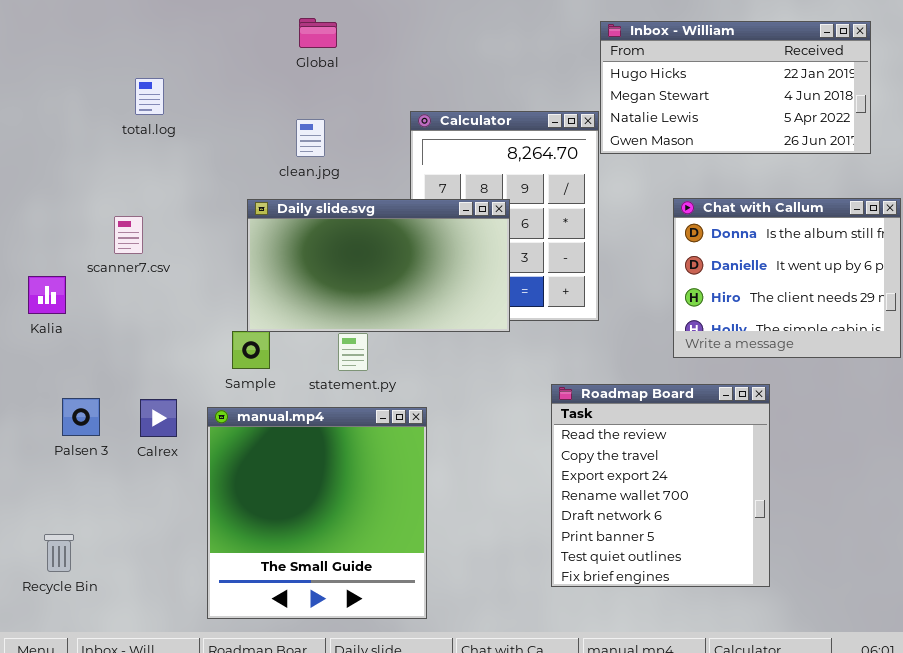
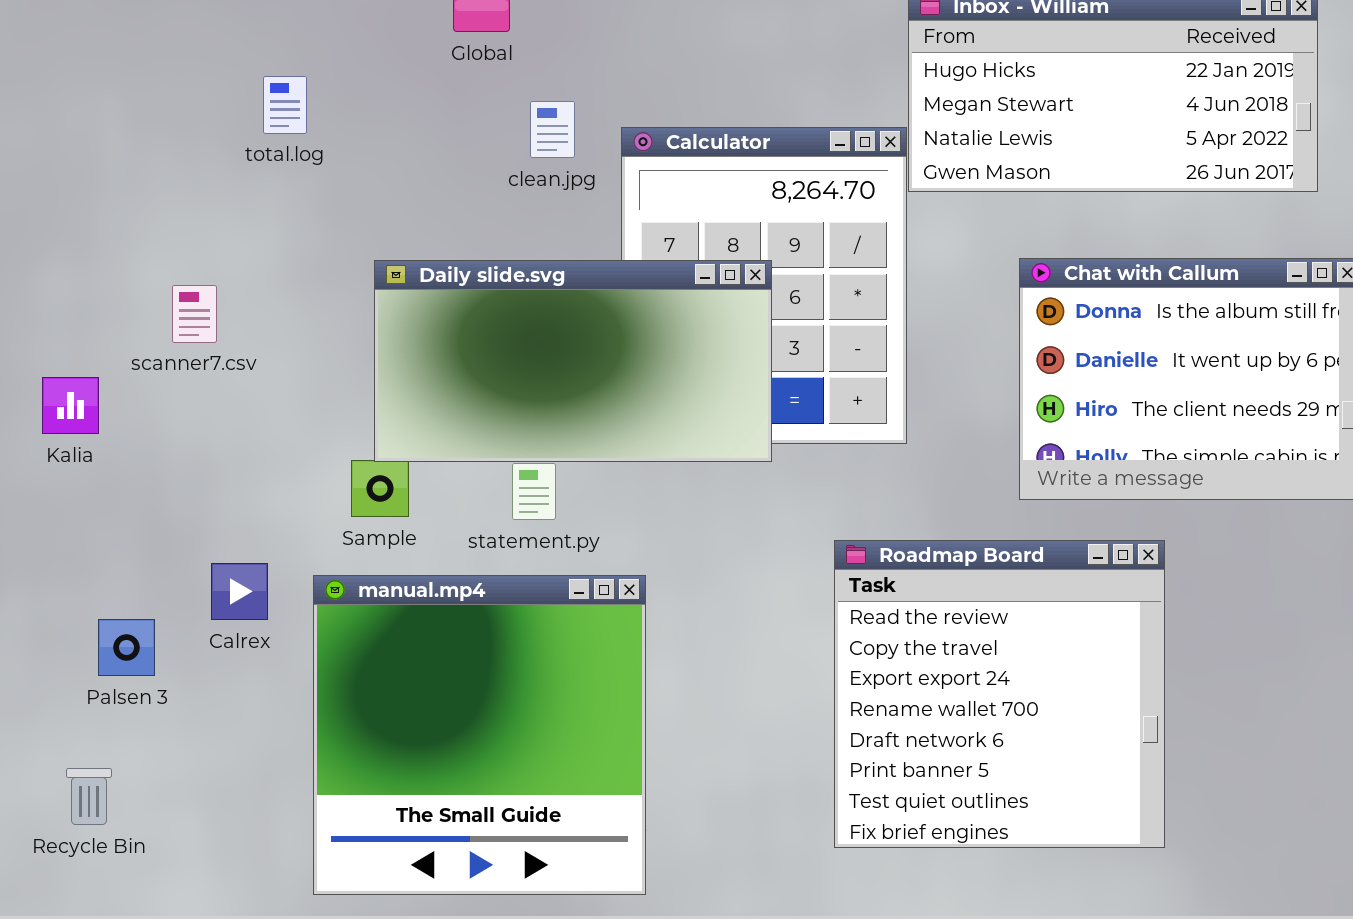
total.log: [135,78,164,115] -> [263,76,307,134], moved
clean.jpg: [296,119,325,157] -> [530,101,575,158], moved
Palsen 3: [62,398,100,436] -> [98,619,155,676], moved

